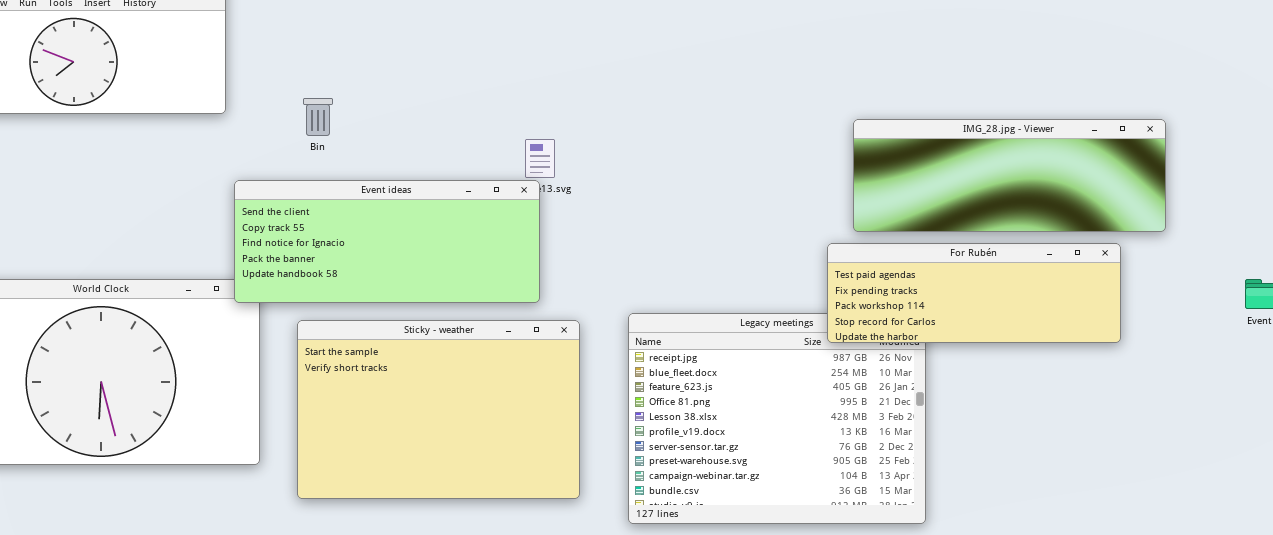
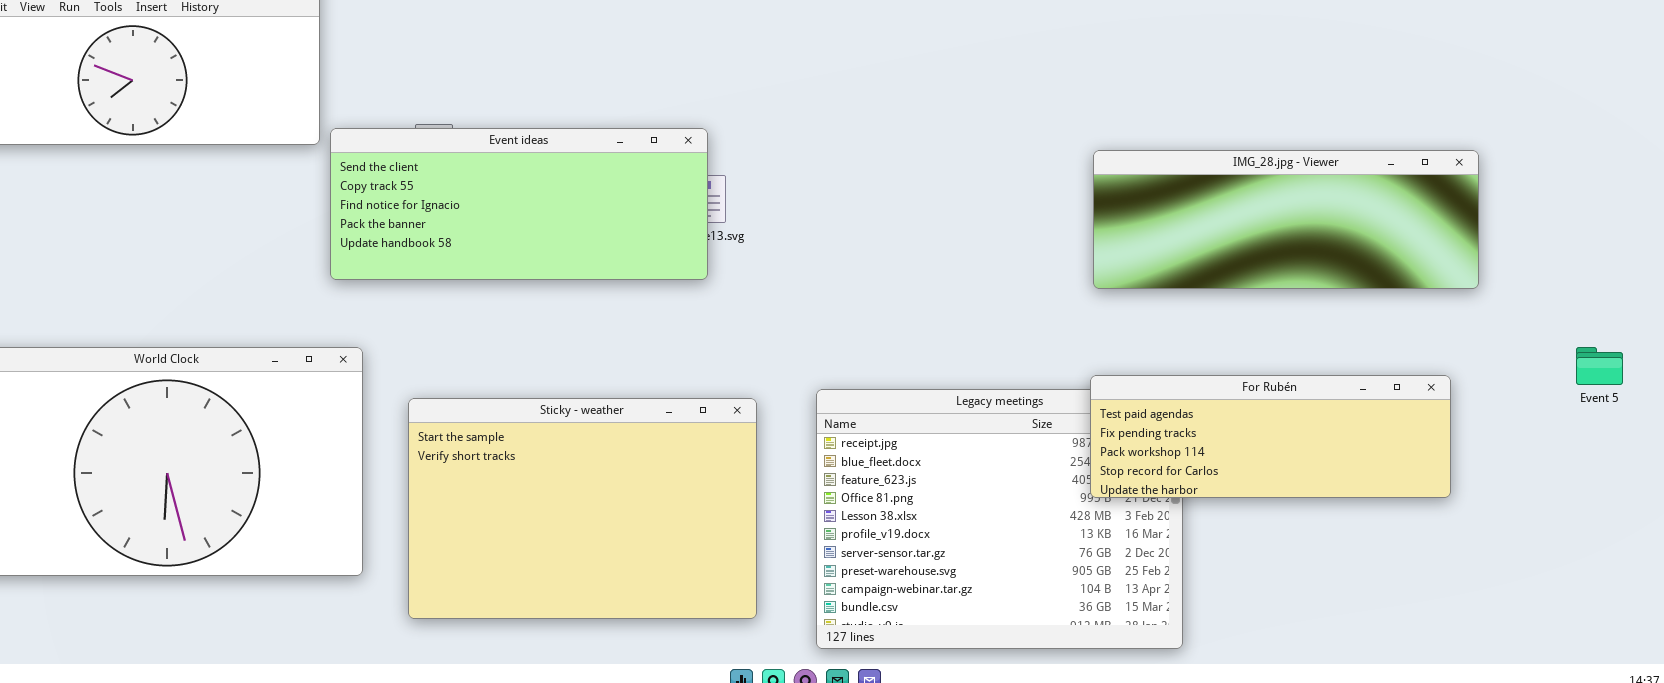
Event ideas: [234,180,540,303] -> [330,128,708,280], moved
For Rubén: [827,243,1121,343] -> [1090,375,1451,498], moved

